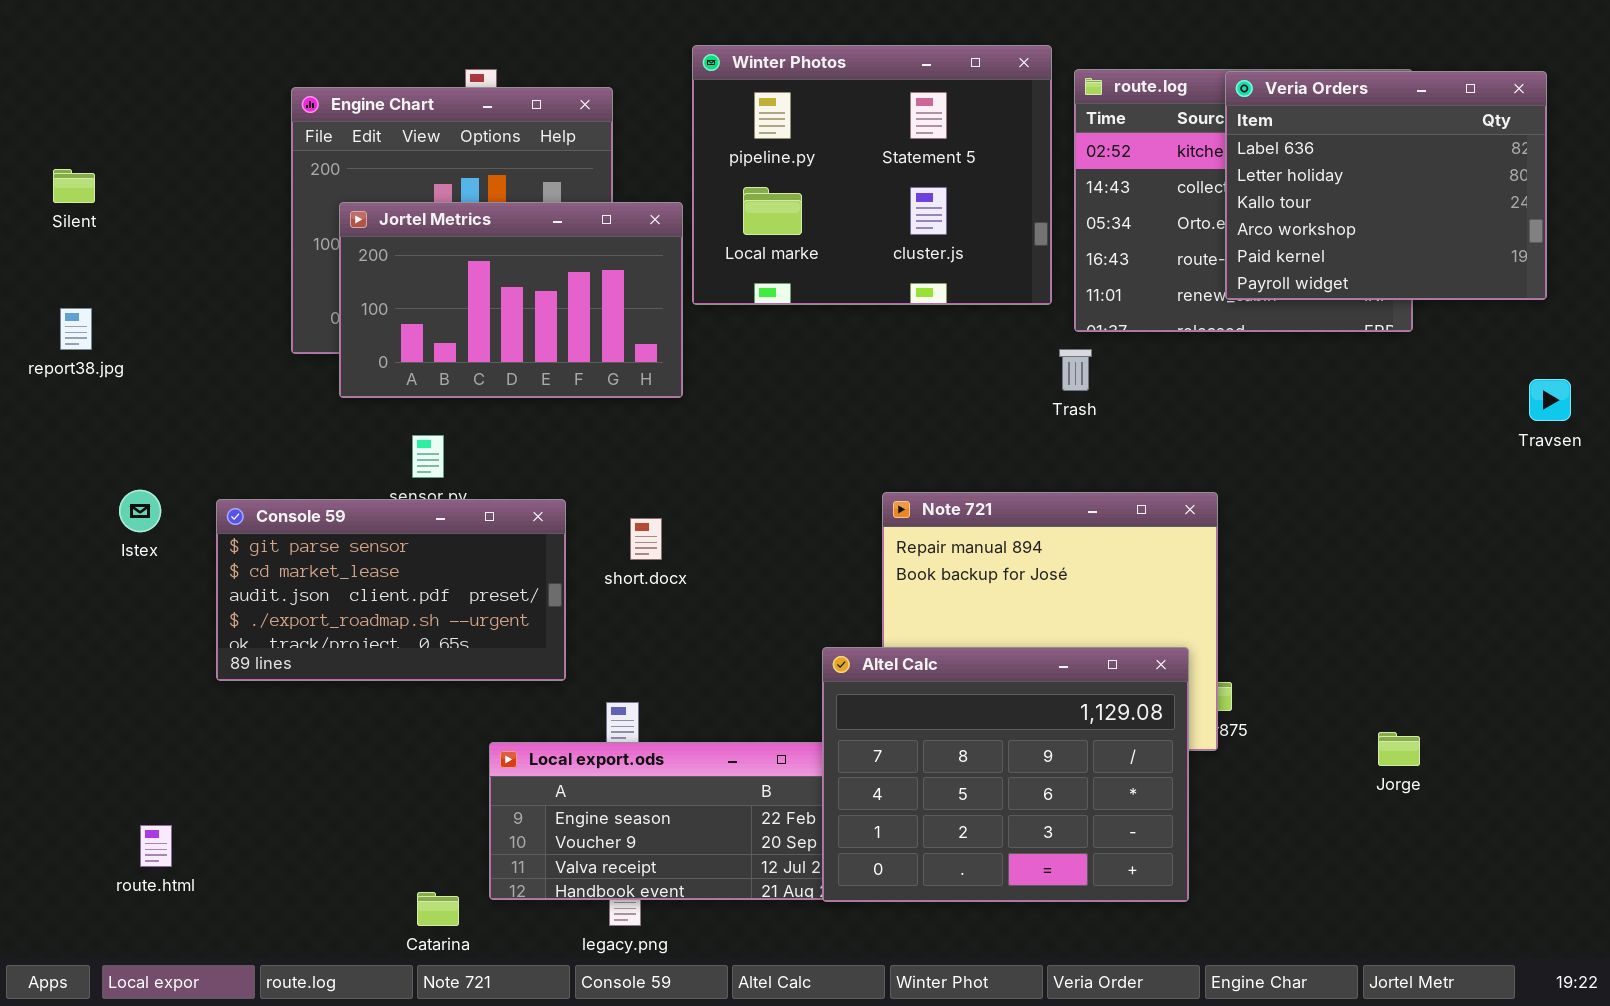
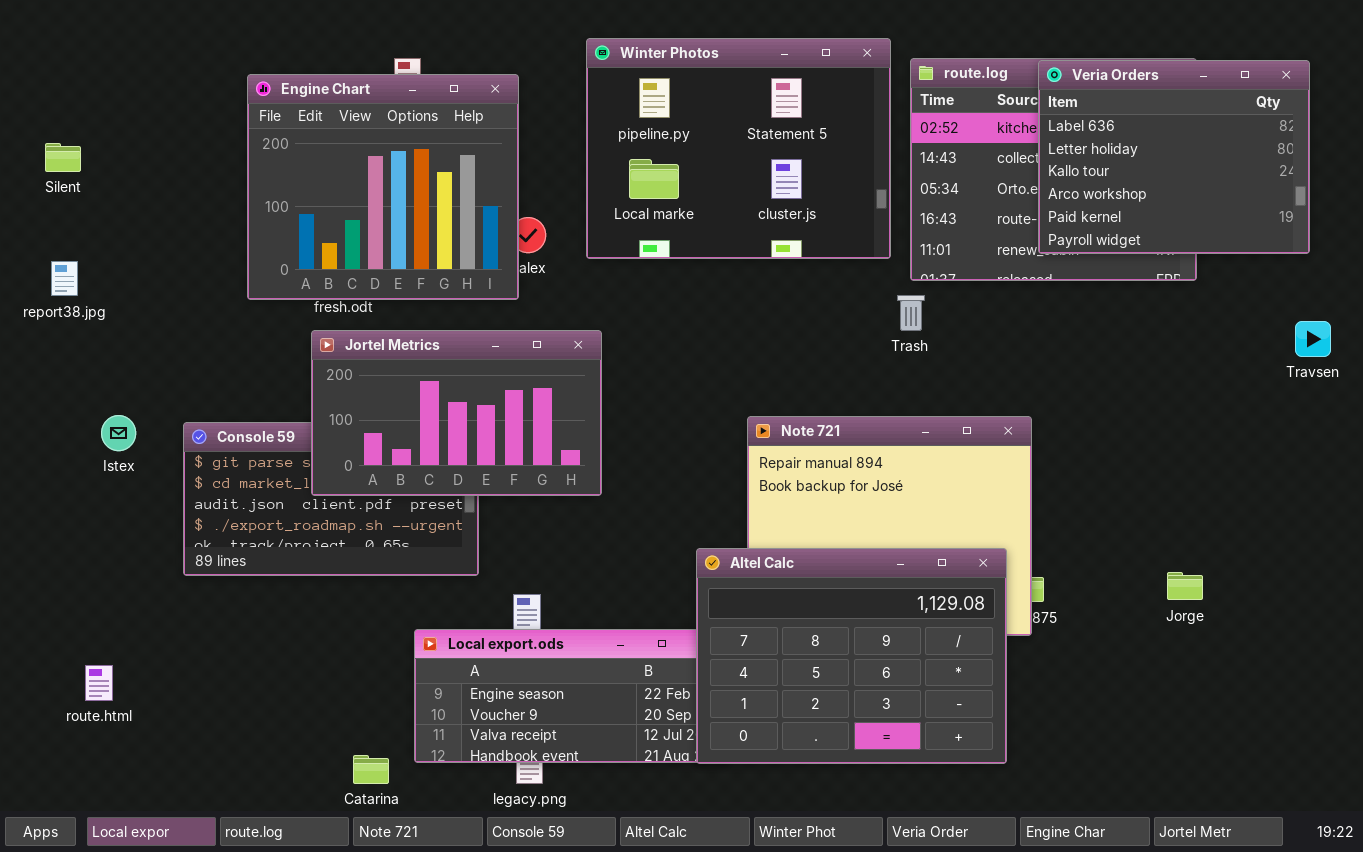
Jortel Metrics: [339,202,683,398] -> [311,330,602,496], moved
Jorge: [1378,732,1420,766] -> [1167,572,1203,600], moved
route.html: [140,825,172,867] -> [85,665,113,701], moved

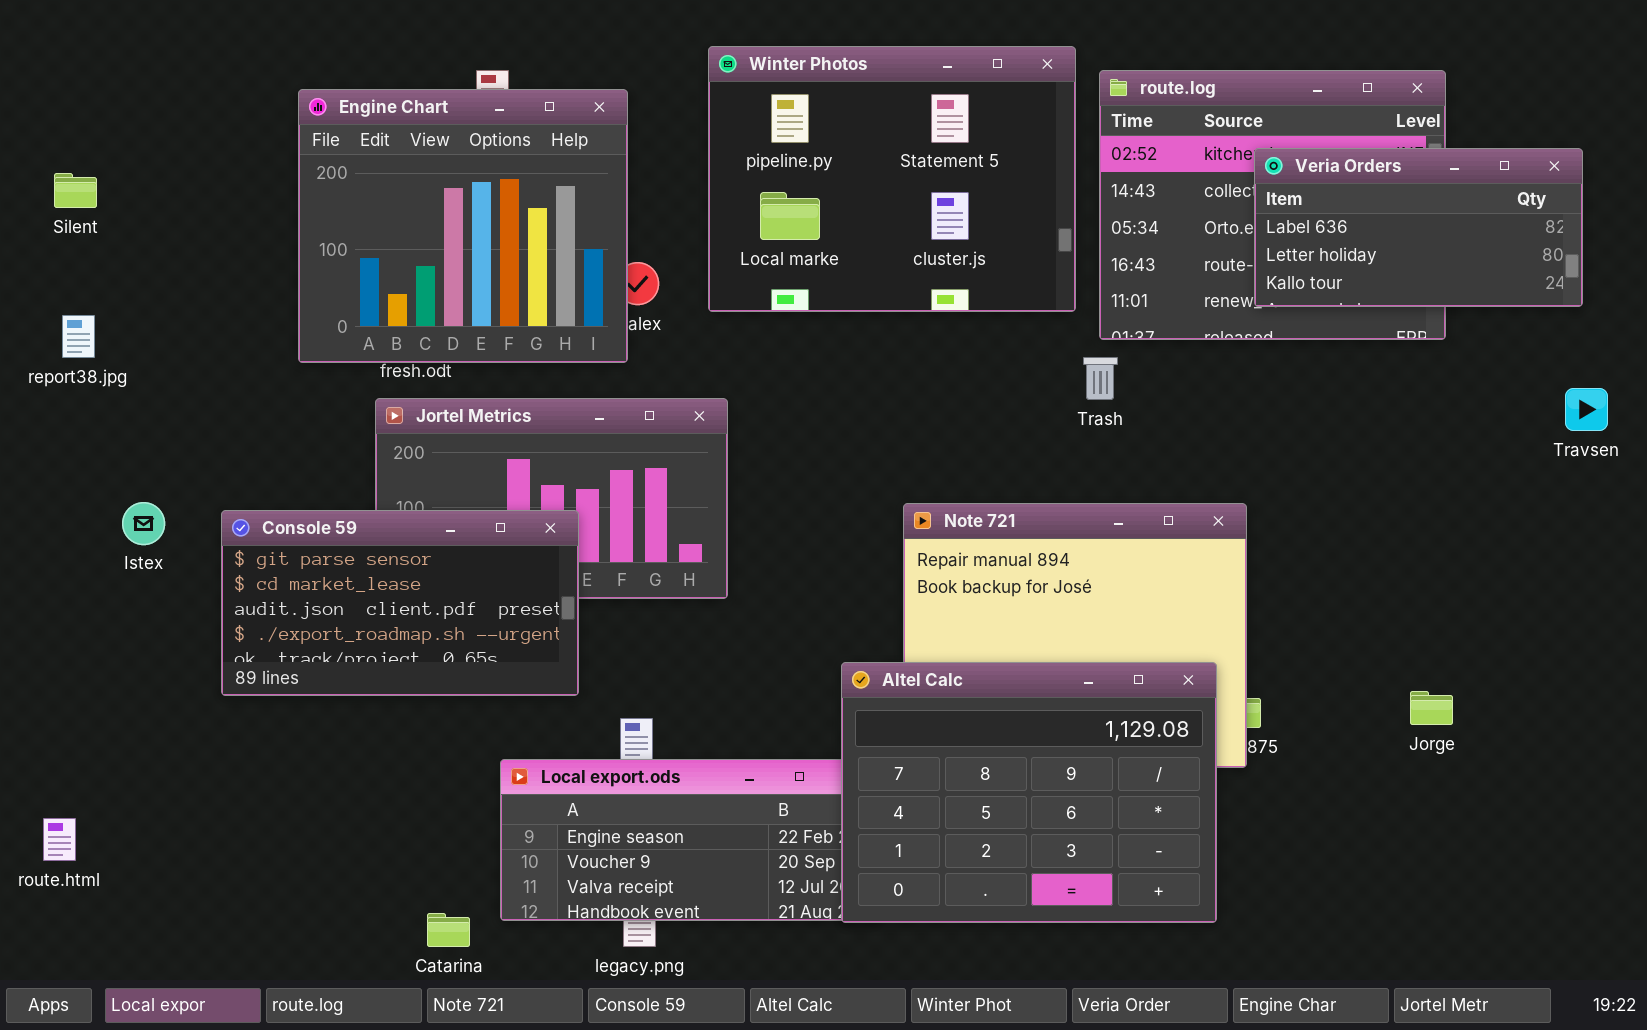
Veria Orders: [1038,60,1310,254] -> [1254,148,1583,307], resized
Console 59: [183,422,479,576] -> [221,510,579,696], raised
route.html: [85,665,113,701] -> [43,818,76,861], moved

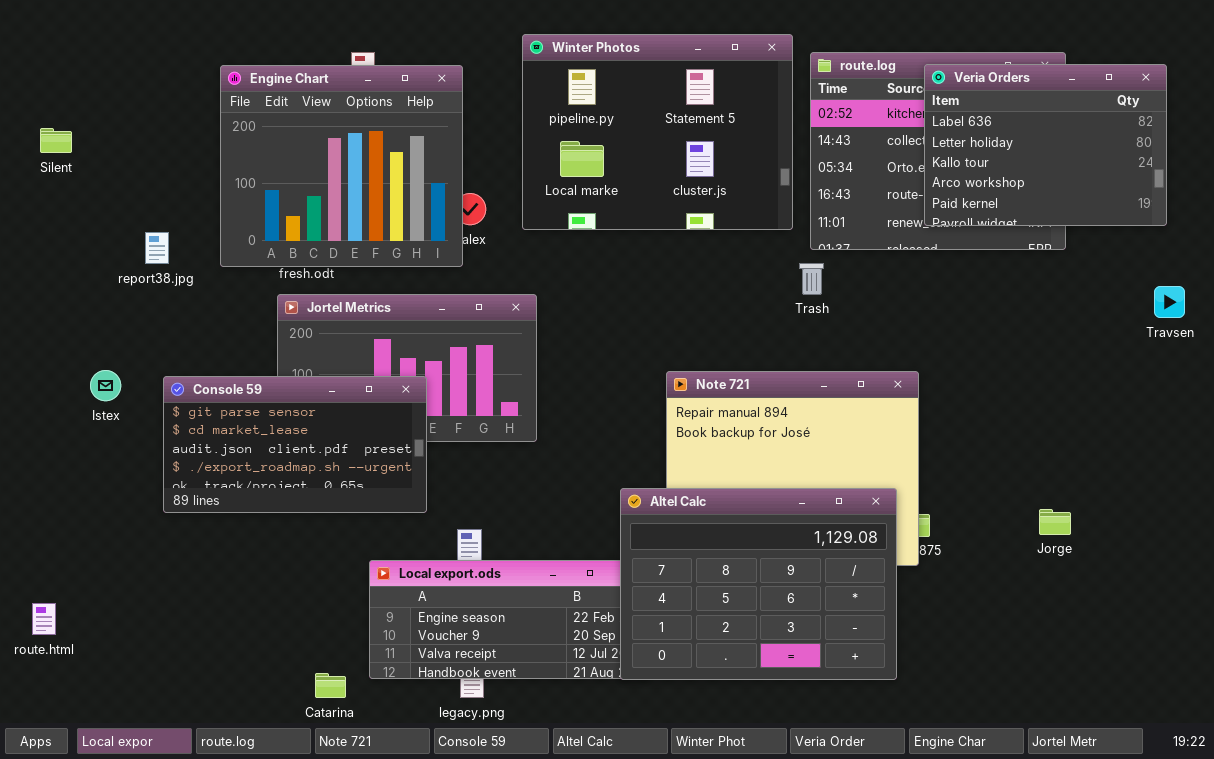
Veria Orders: [1254,148,1583,307] -> [924,64,1167,226], resized
report38.jpg: [62,315,95,358] -> [145,232,169,264], moved

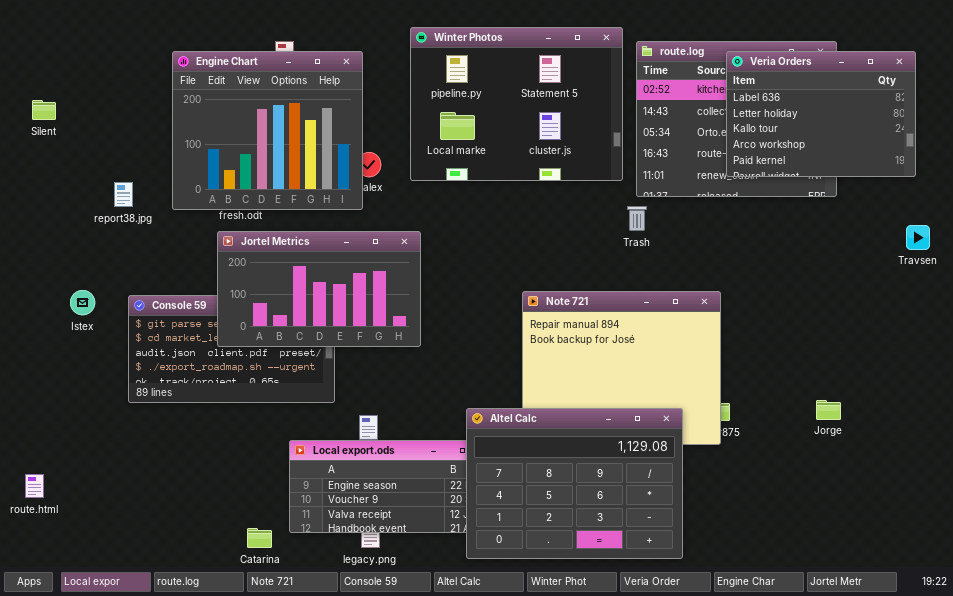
Jortel Metrics: [277,294,537,442] -> [217,231,421,347], raised
Altel Calc: [620,488,897,680] -> [466,408,683,559], moved

